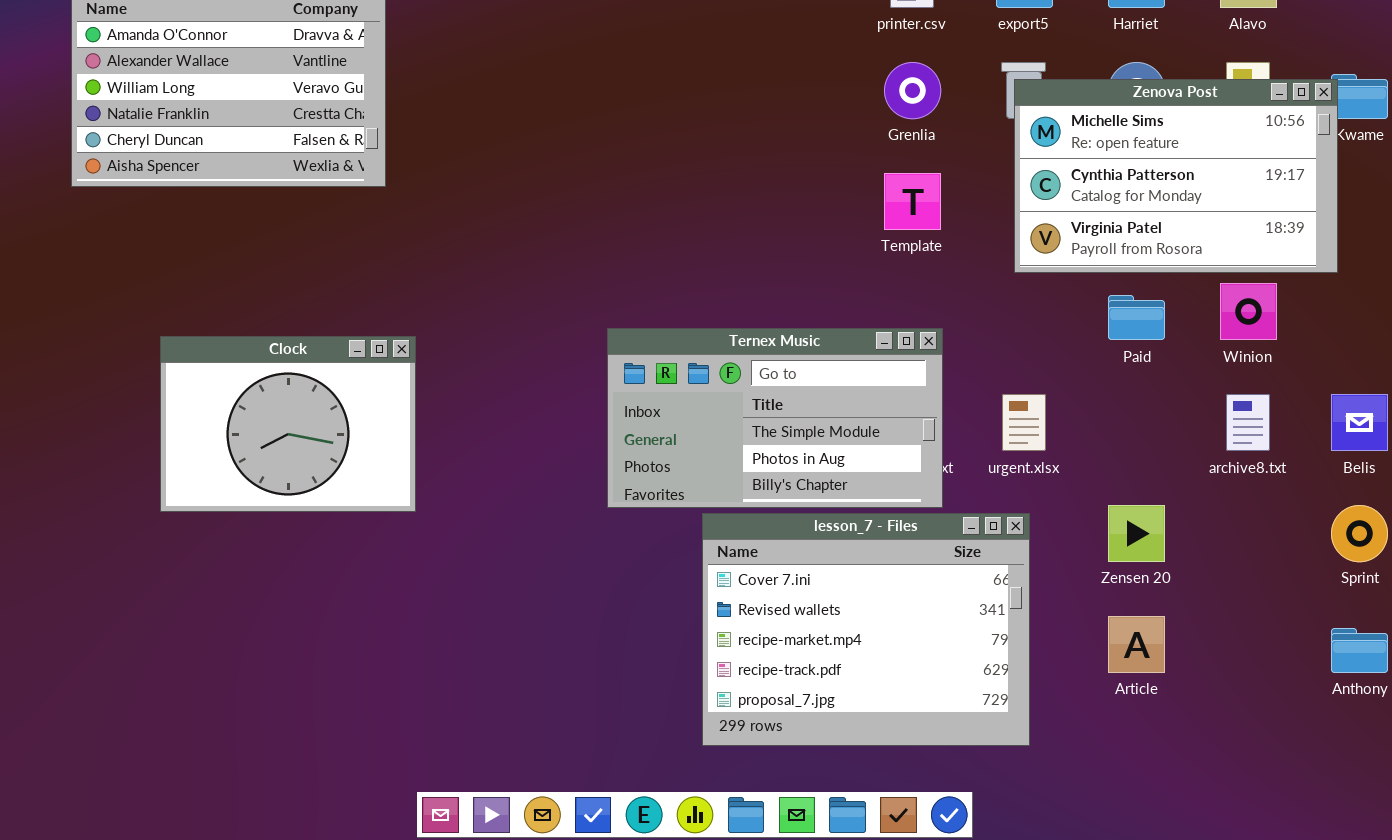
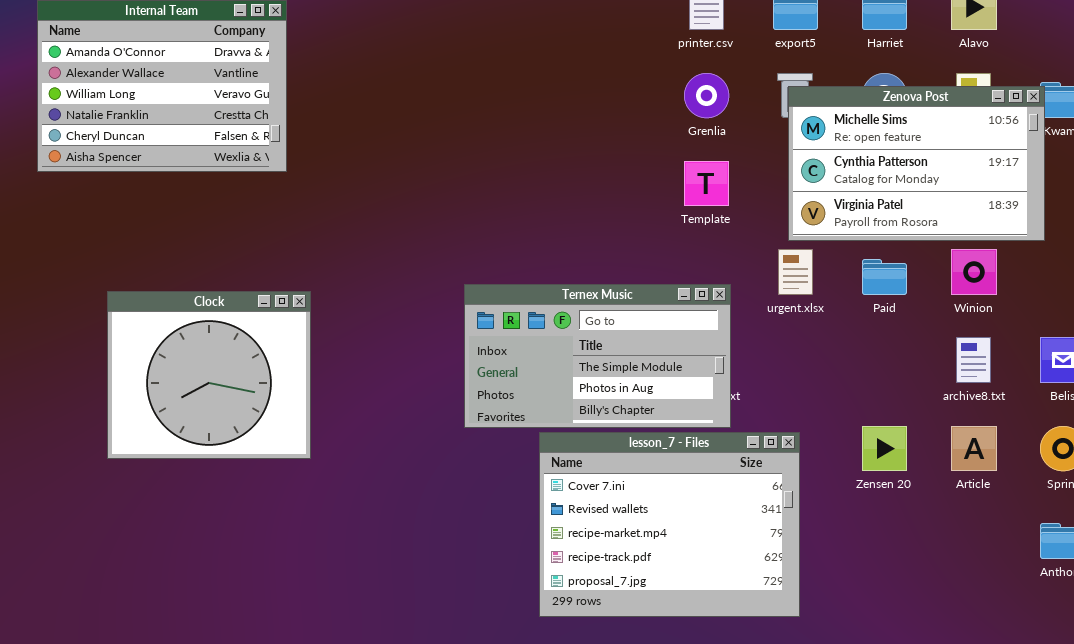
Clock: [160,336,416,512] -> [107,291,311,459], resized
urgent.xlsx: [1002,394,1046,451] -> [778,249,813,295], moved
Article: [1108,616,1165,673] -> [951,426,997,471], moved

